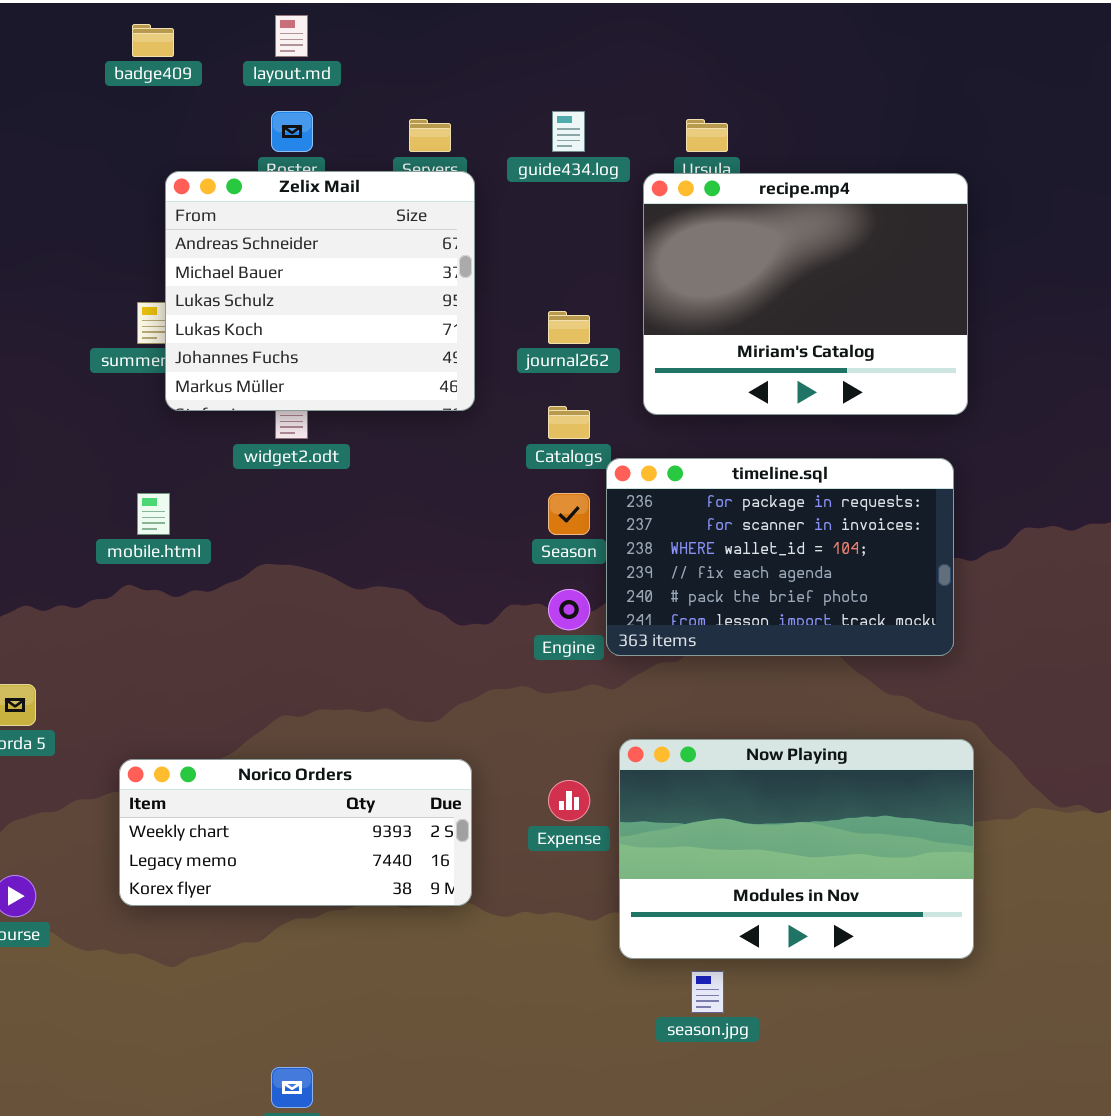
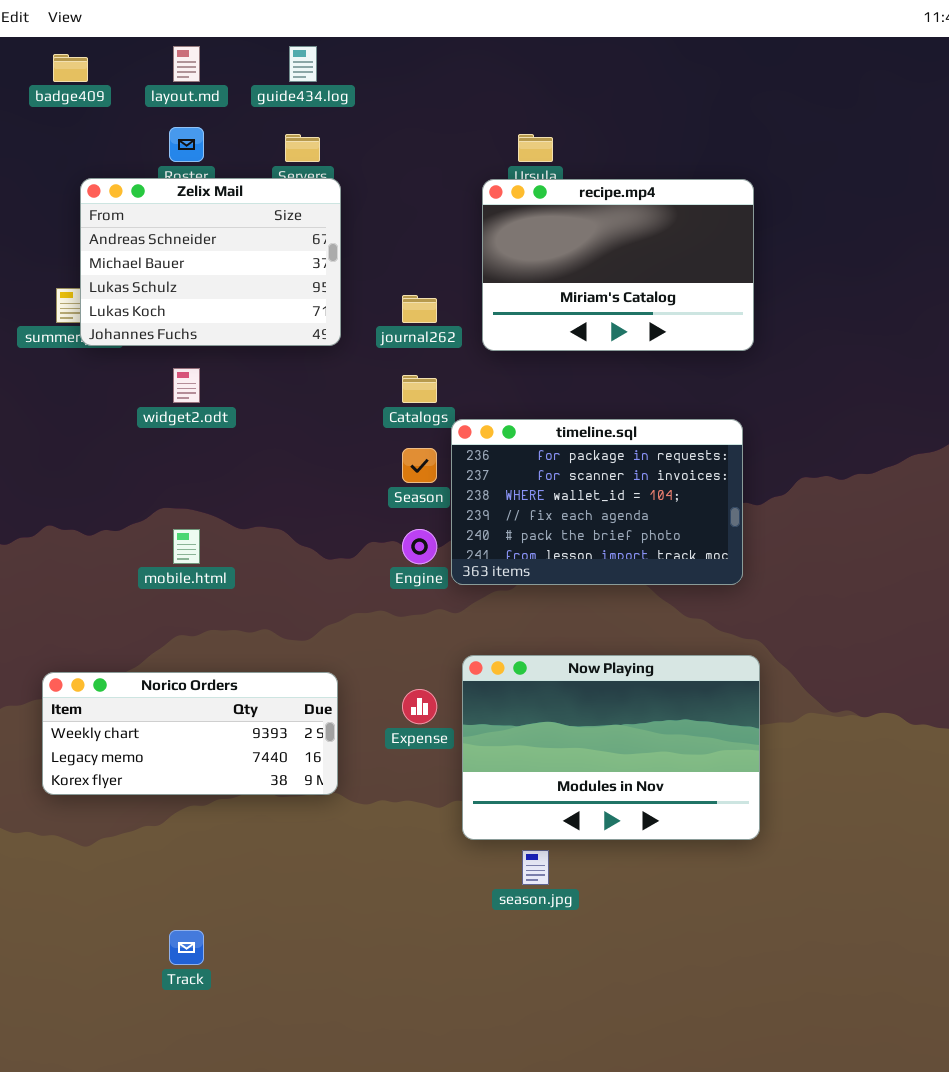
guide434.log: [552,111,585,152] -> [289,46,317,82], moved
Zelix Mail: [165,171,475,411] -> [80,178,341,346], resized
recipe.mp4: [643,173,968,415] -> [482,179,754,351], resized
mobile.html: [137,493,170,535] -> [173,529,200,564], moved

